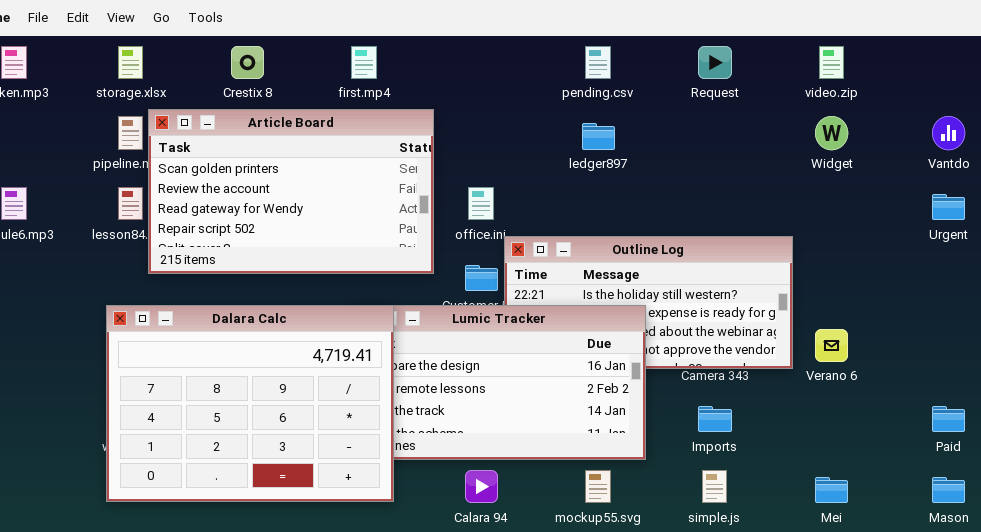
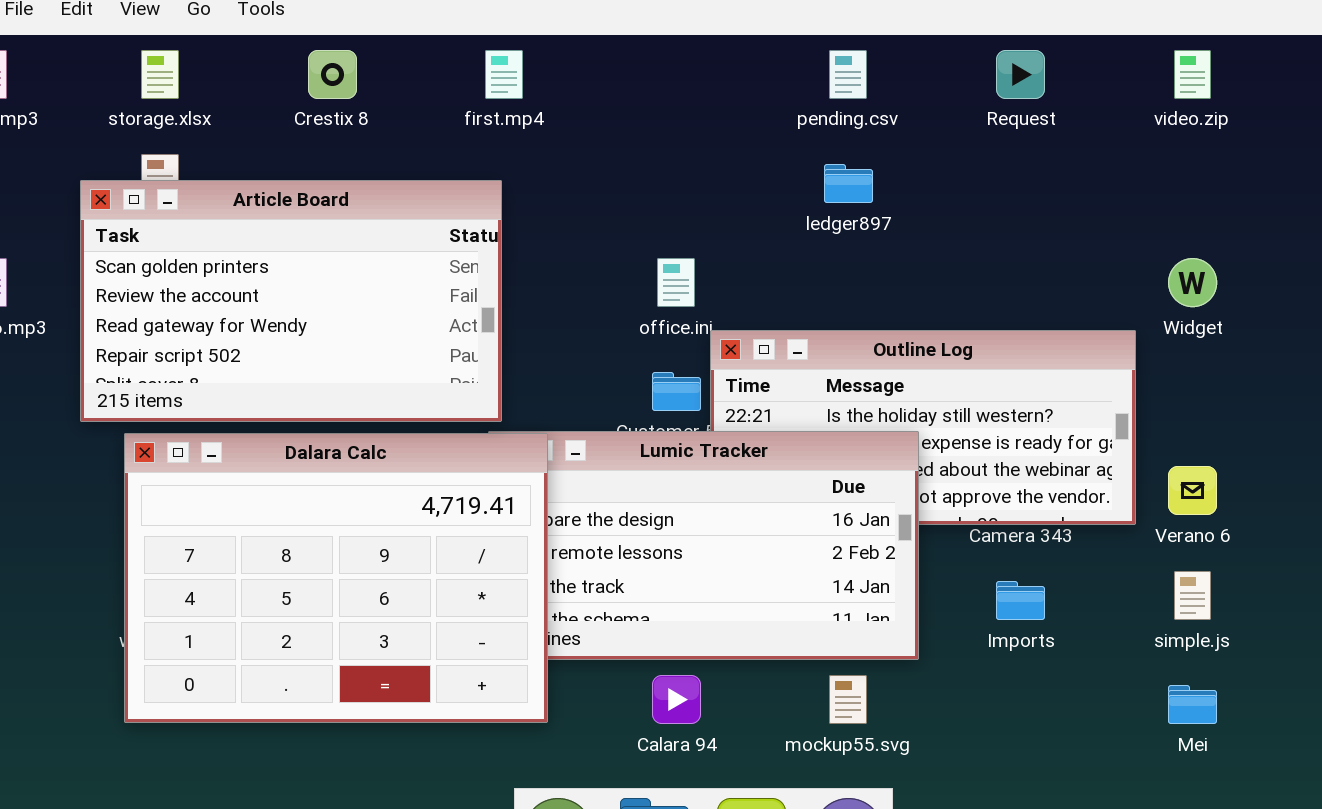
Article Board: [148,109,434,274] -> [80,180,502,422], moved
Widget: [815,116,848,150] -> [1168,258,1217,307], moved
simple.js: [702,470,727,503] -> [1174,571,1211,620], moved

